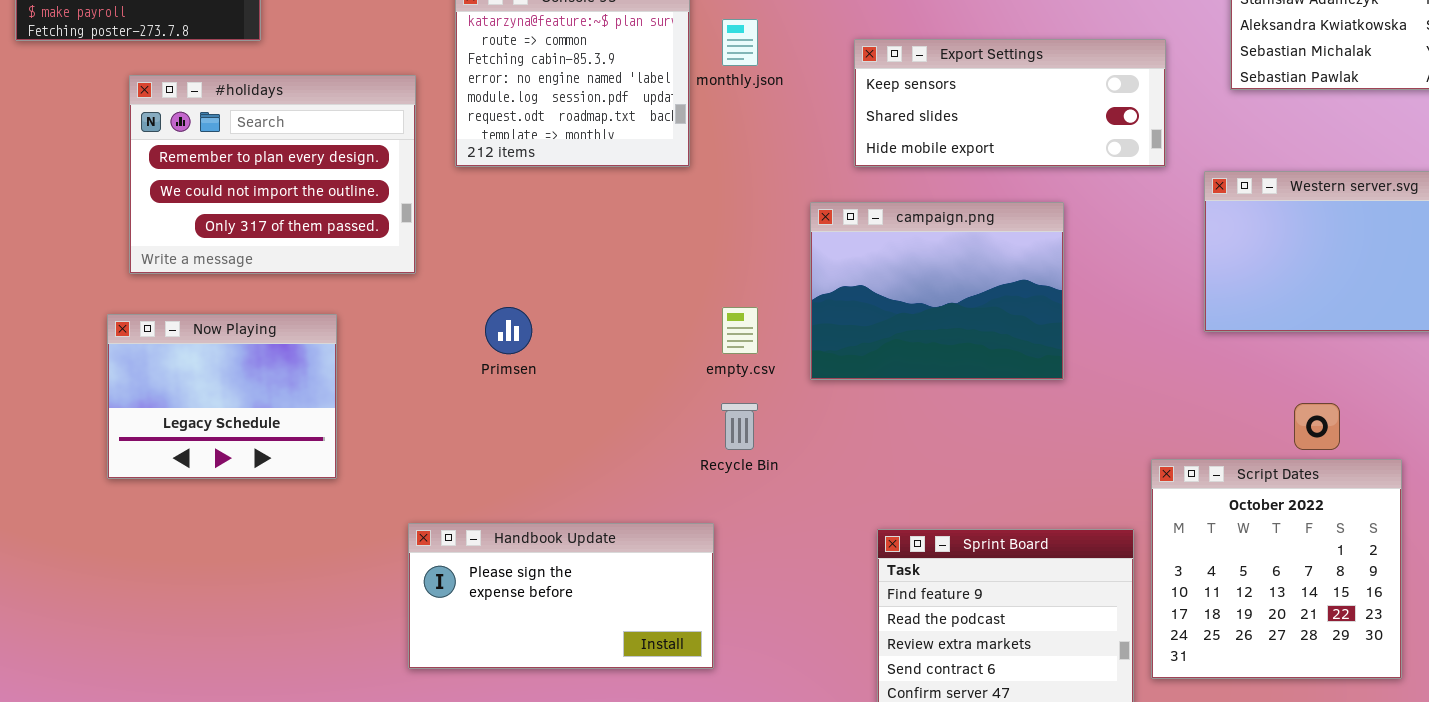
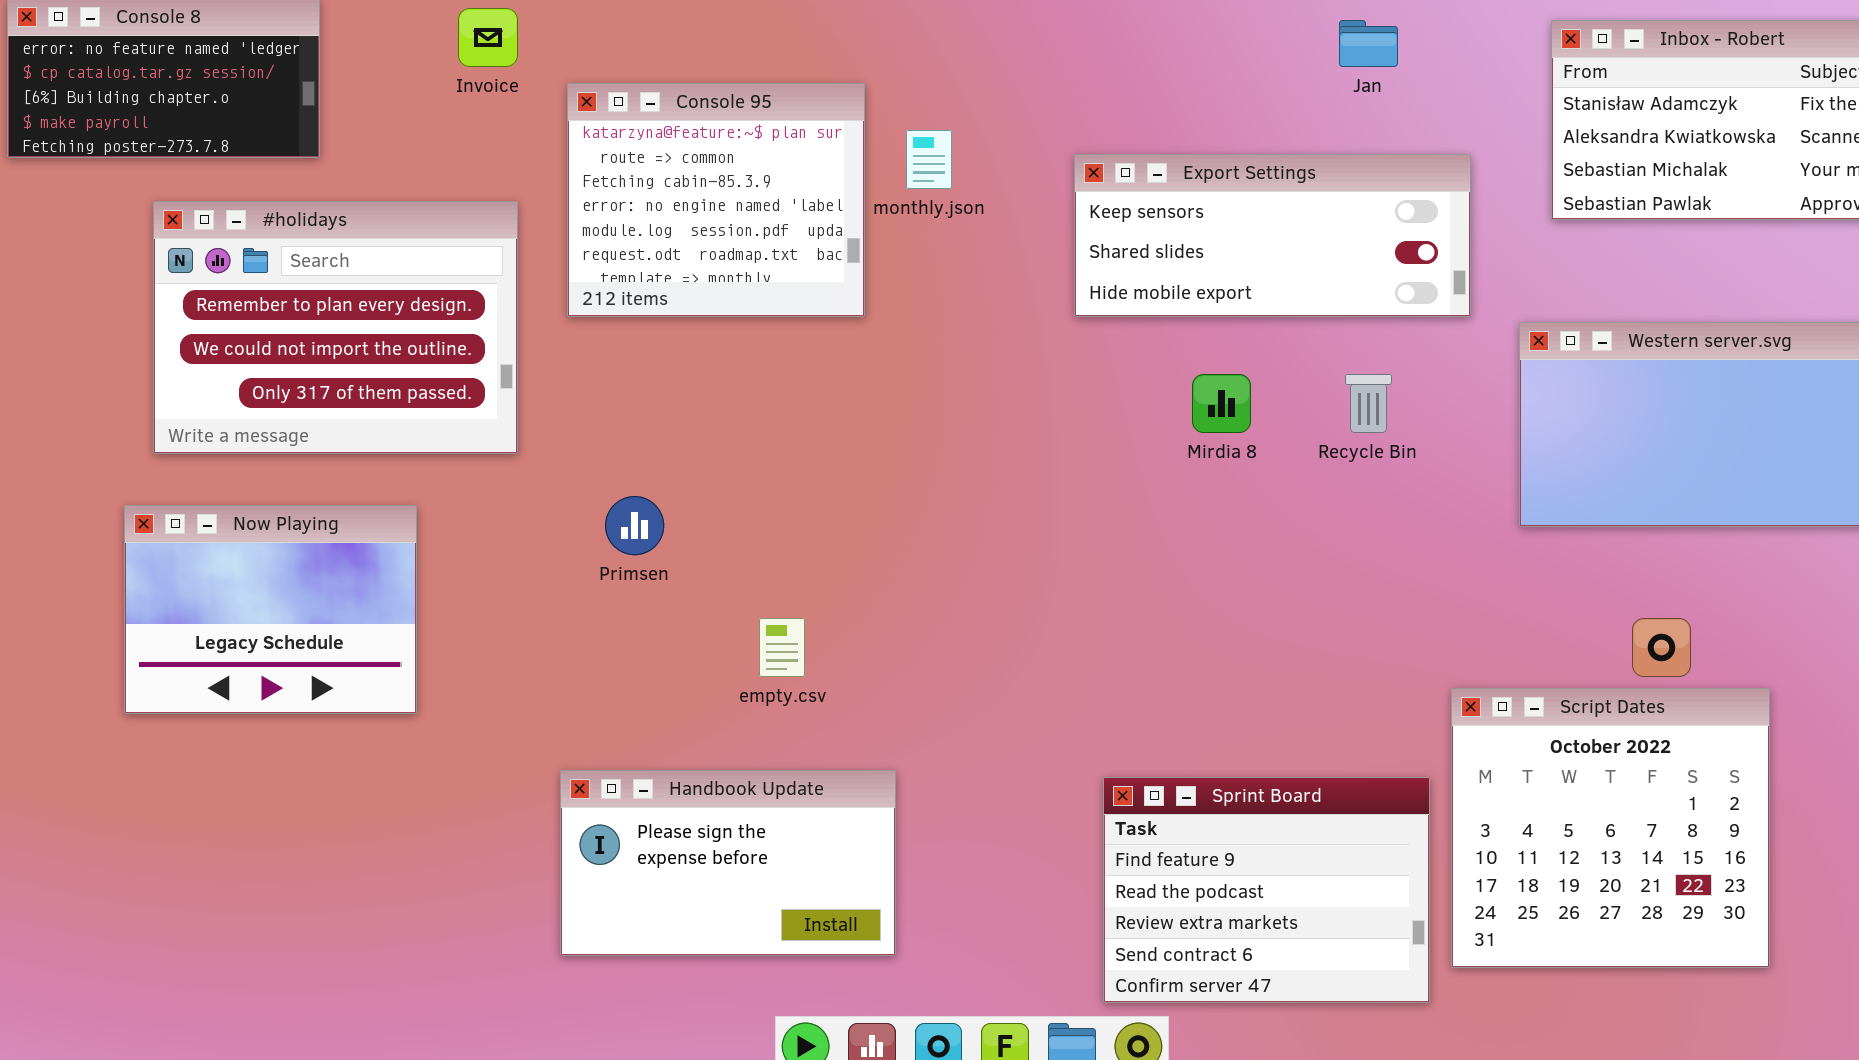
campaign.png: [810,202,1064,380] -> none, closed
empty.csv: [722,307,758,354] -> [759,618,805,677], moved
Recycle Bin: [721,403,758,450] -> [1345,374,1392,433], moved
Handbook Update: [408,523,714,669] -> [560,770,896,956], resized

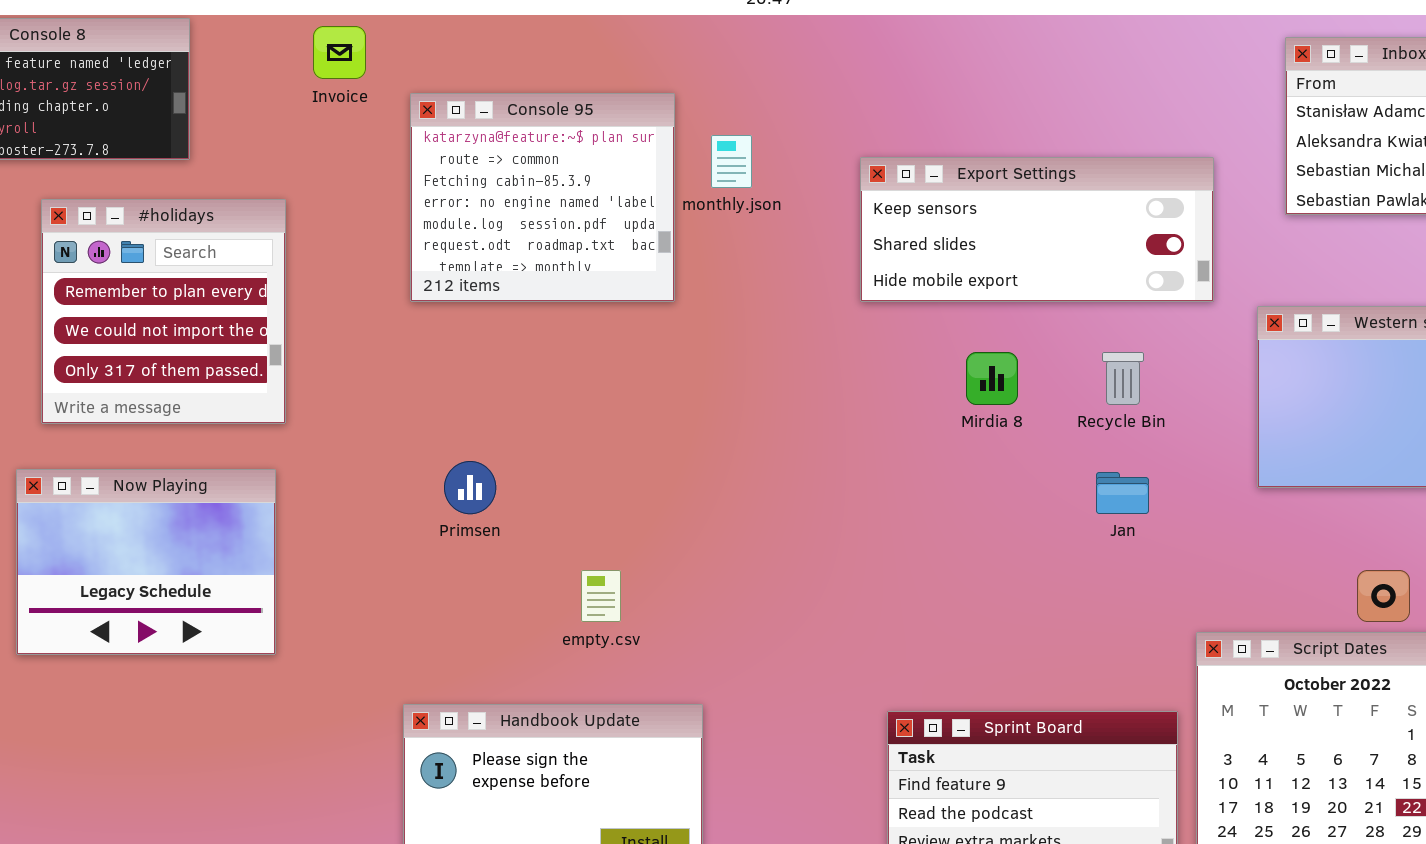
Jan: [1339,20,1398,67] -> [1096,472,1149,514], moved
#holidays: [153,201,518,454] -> [41,199,286,424], resized

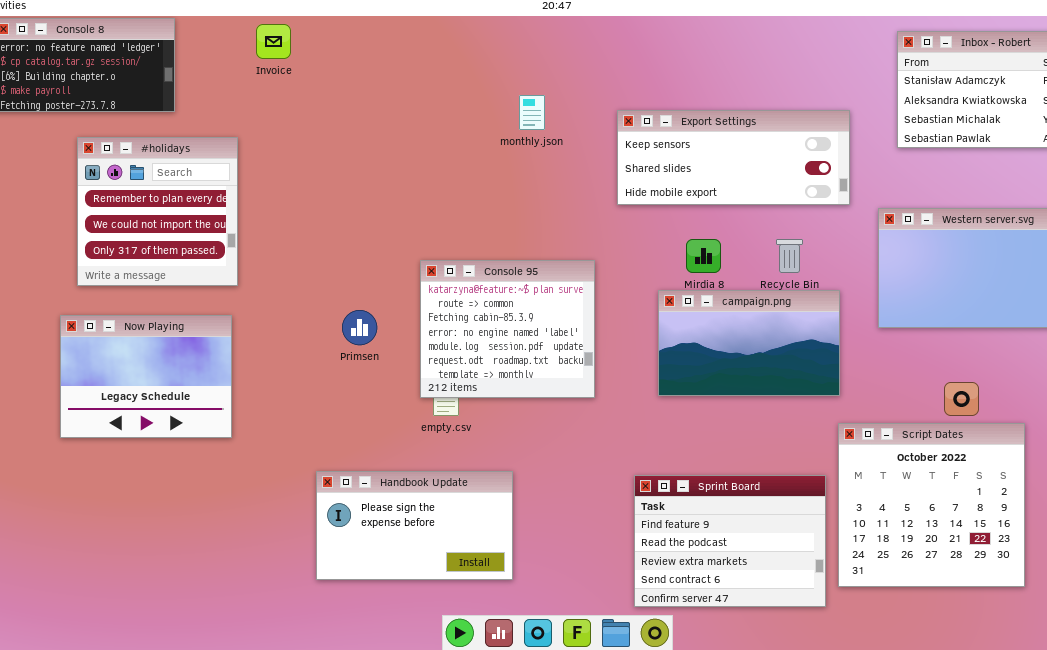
Console 95: [410,93,675,302] -> [420,260,595,398], moved
campaign.png: none -> [658,290,840,396], opened

